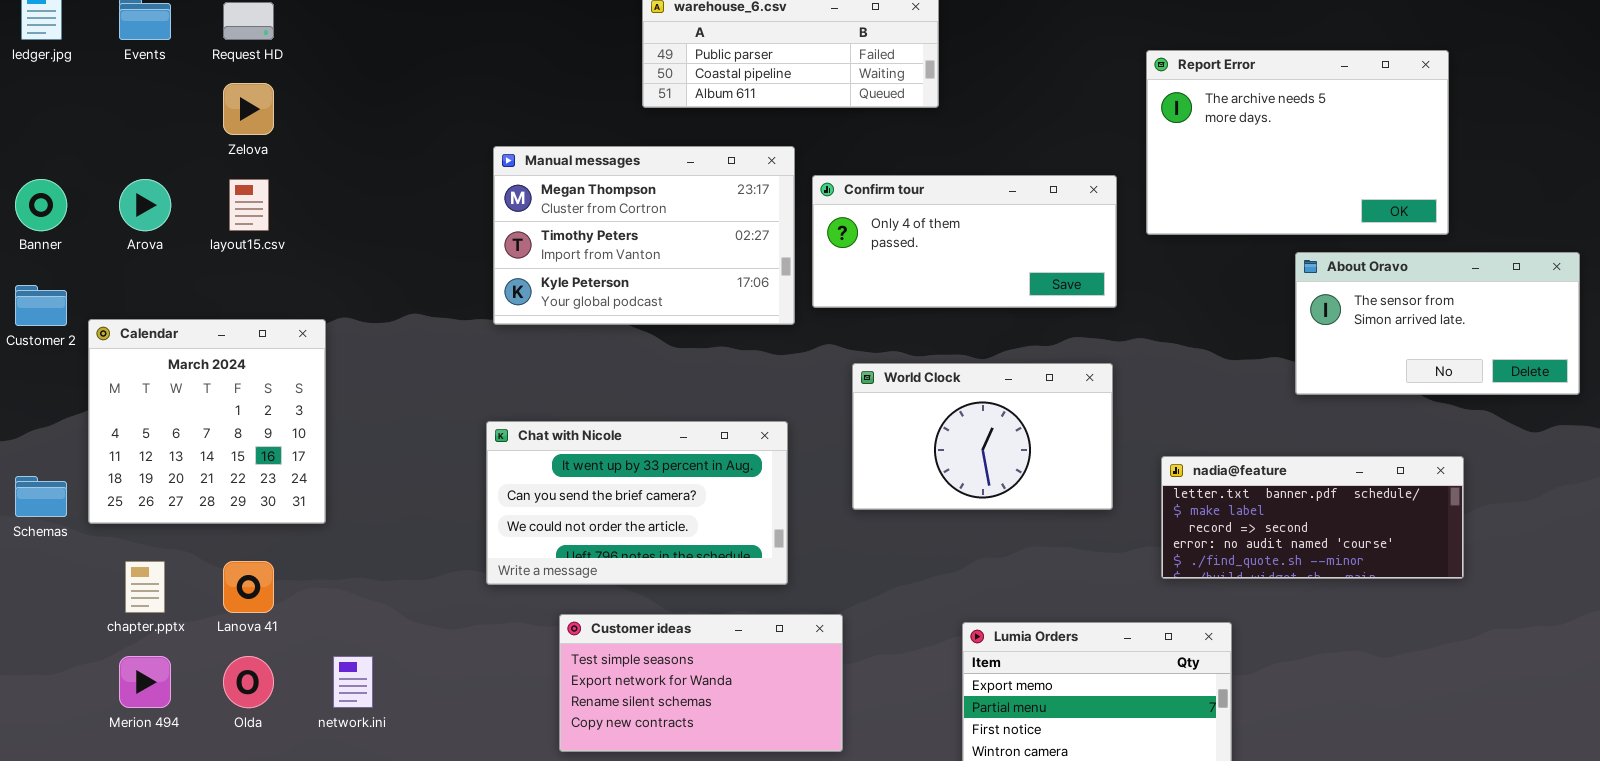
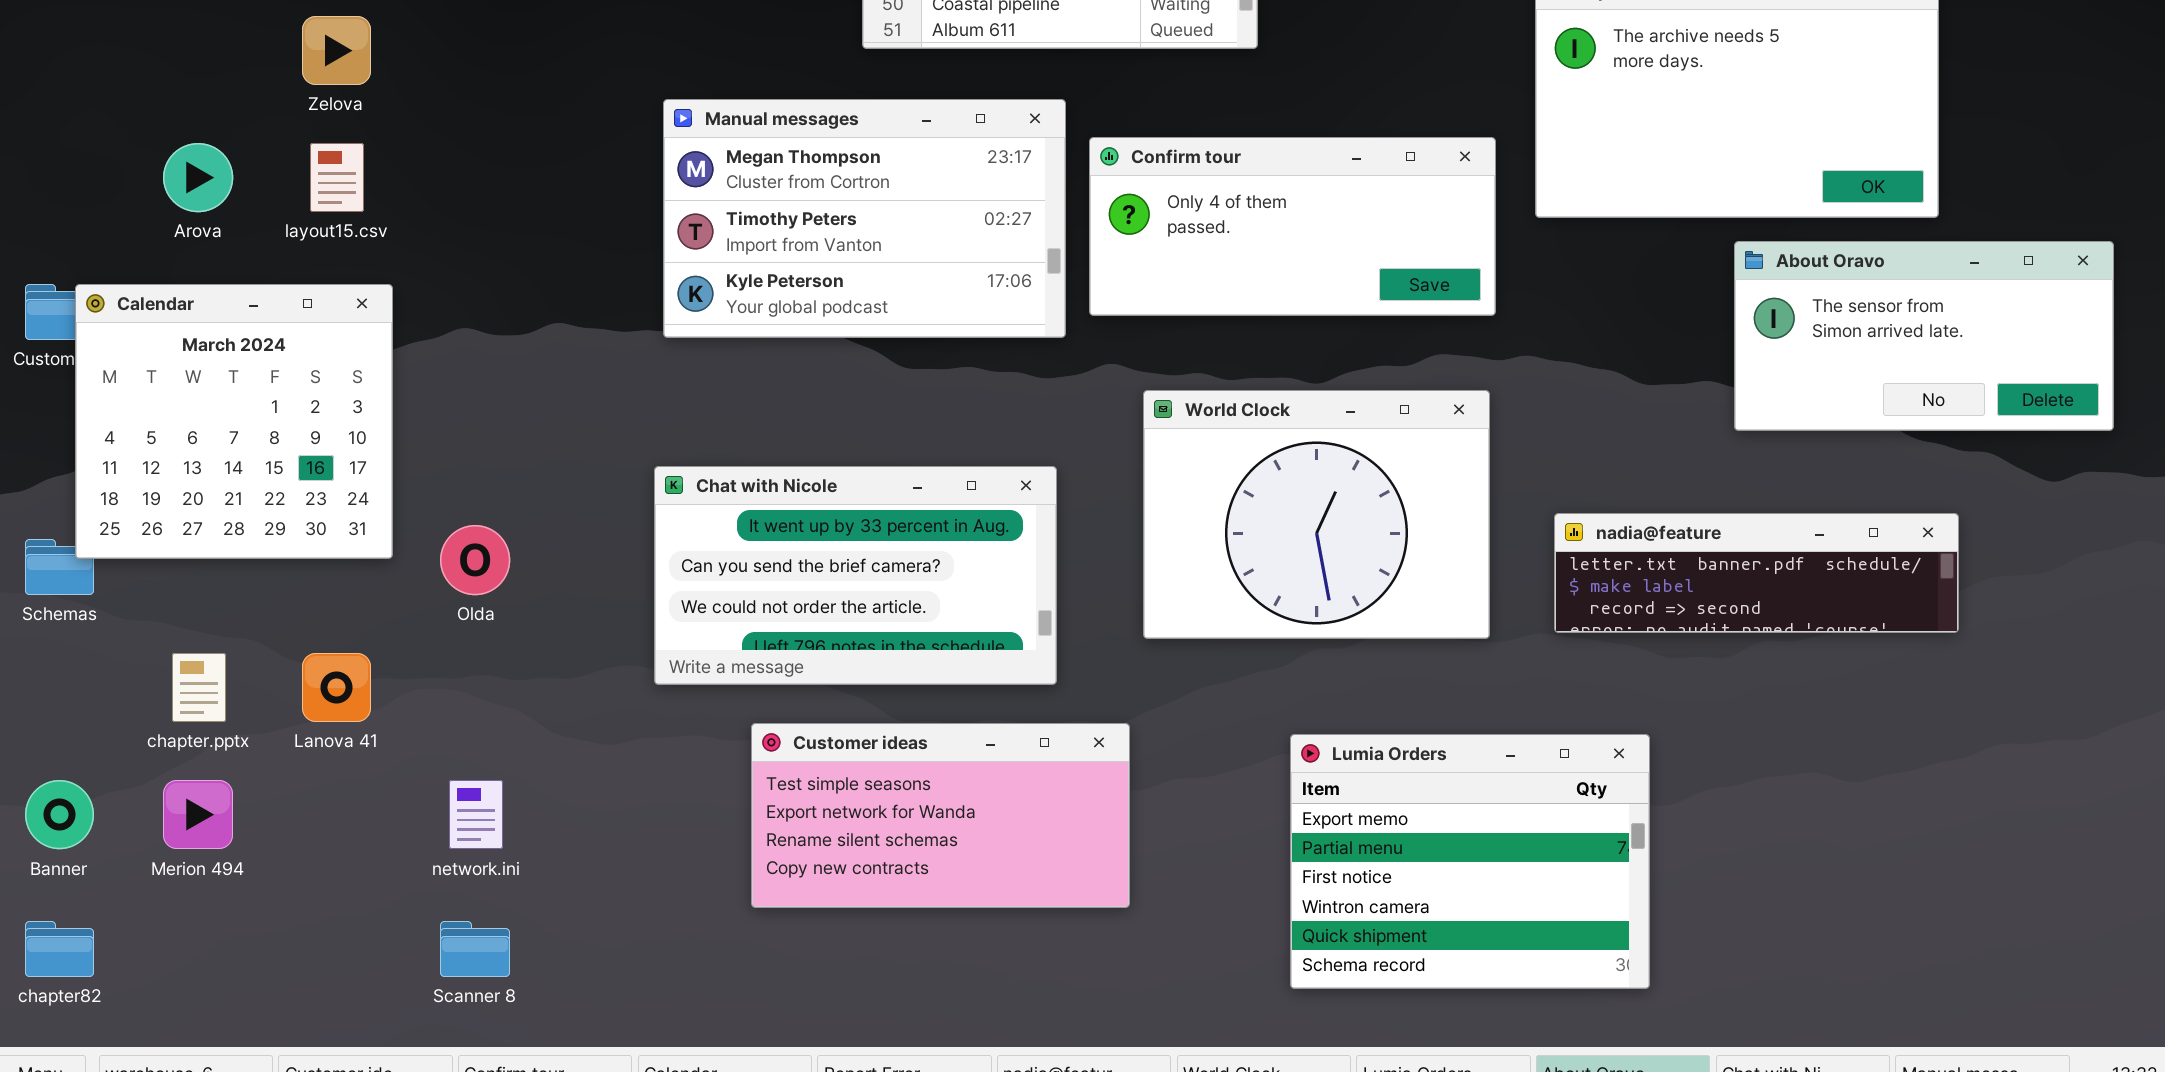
Banner: [15,179,67,231] -> [25,780,94,849], moved
Calendar: [88,319,326,524] -> [75,284,393,559], moved
World Clock: [852,363,1113,510] -> [1143,390,1490,639], resized
nadia@feature: [1161,456,1464,579] -> [1554,513,1959,633], resized
Olda: [223,656,274,708] -> [440,525,510,595], moved

